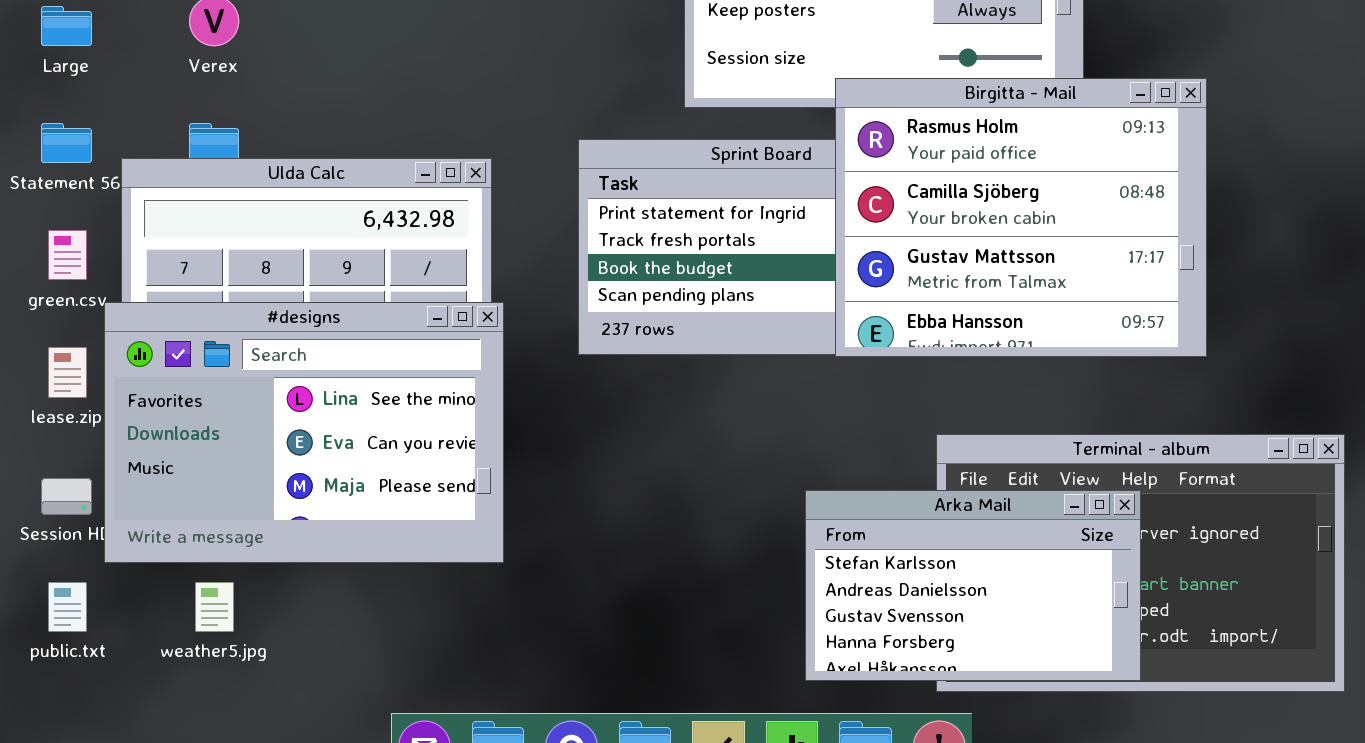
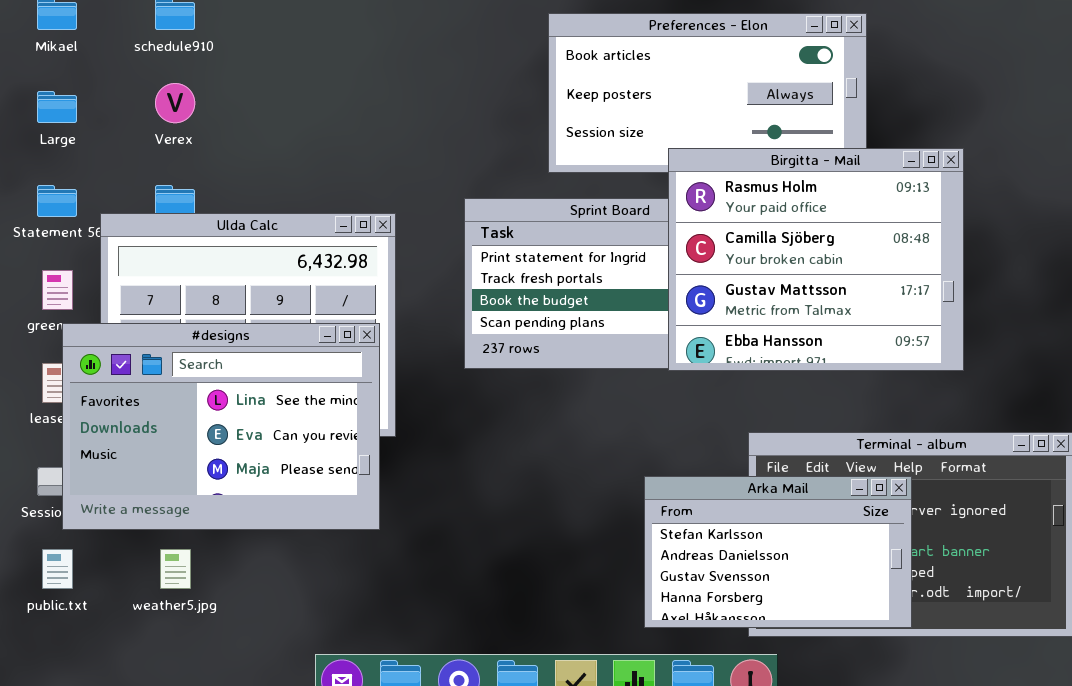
#designs: [104,302,504,563] -> [62,323,380,530], moved

